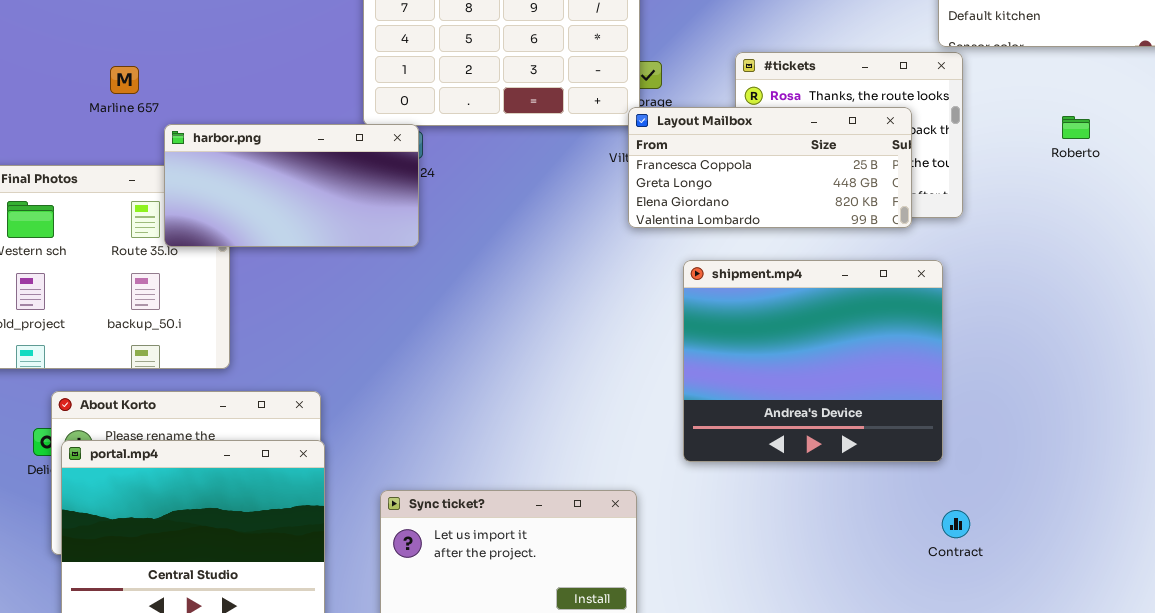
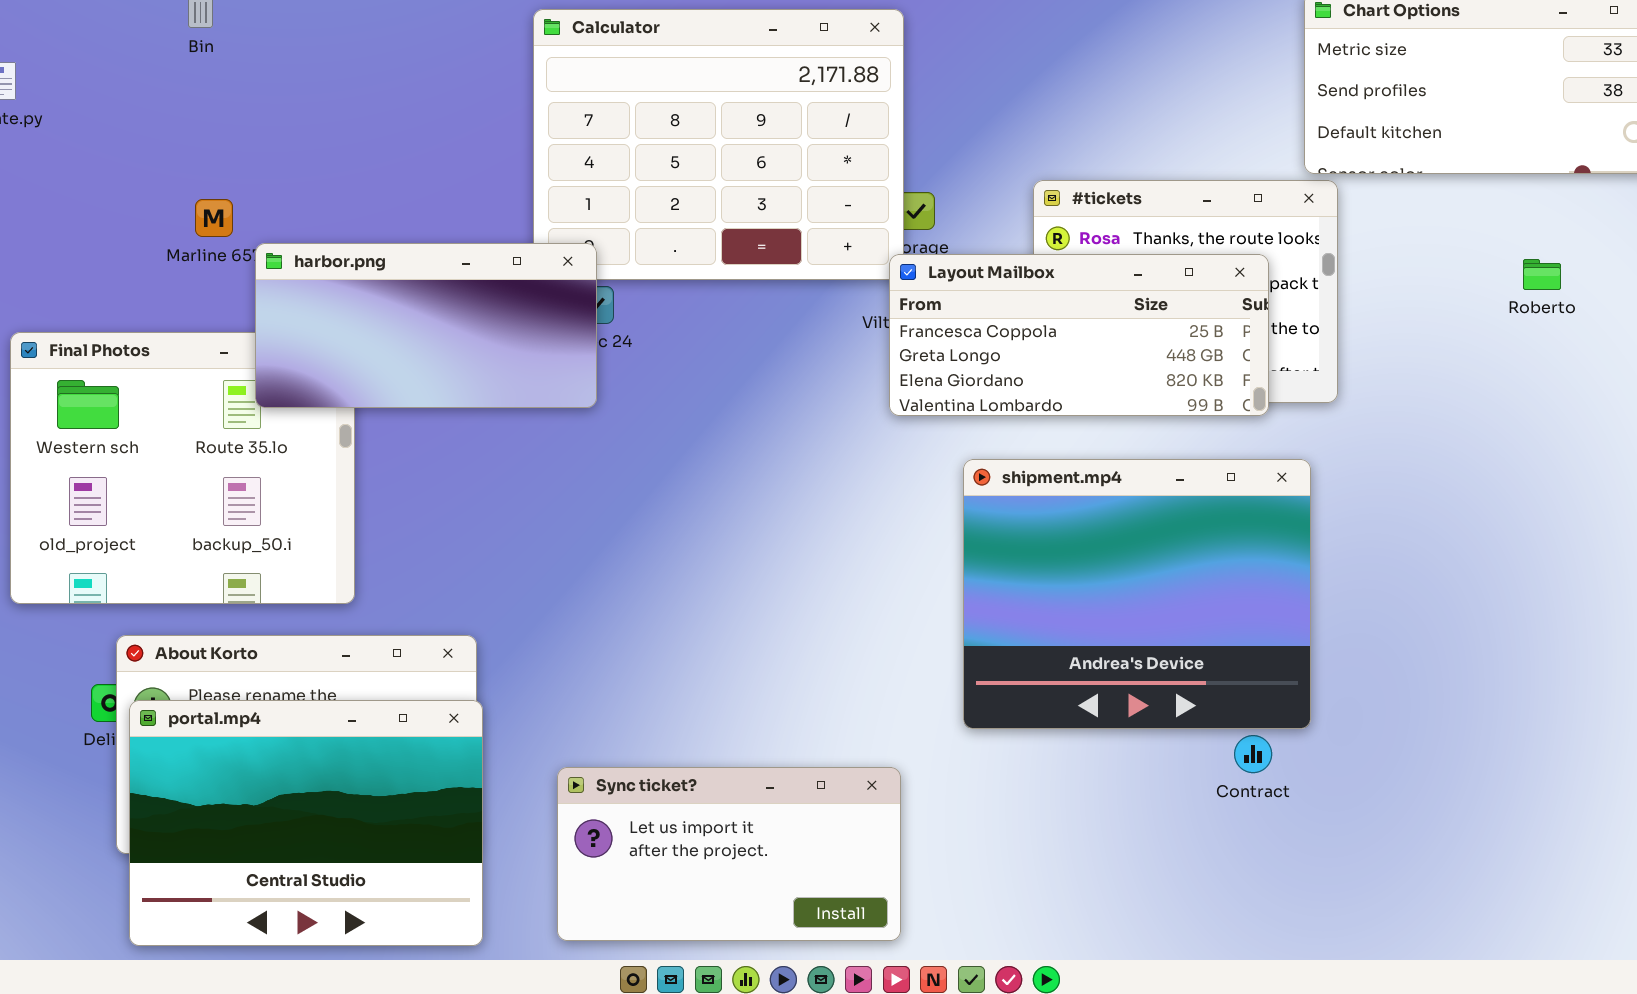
Roberto: [1062,116,1090,139] -> [1523,259,1561,290], moved
harbor.png: [164,124,419,247] -> [255,243,597,408], moved
Contract: [942,510,970,538] -> [1234,735,1272,773], moved

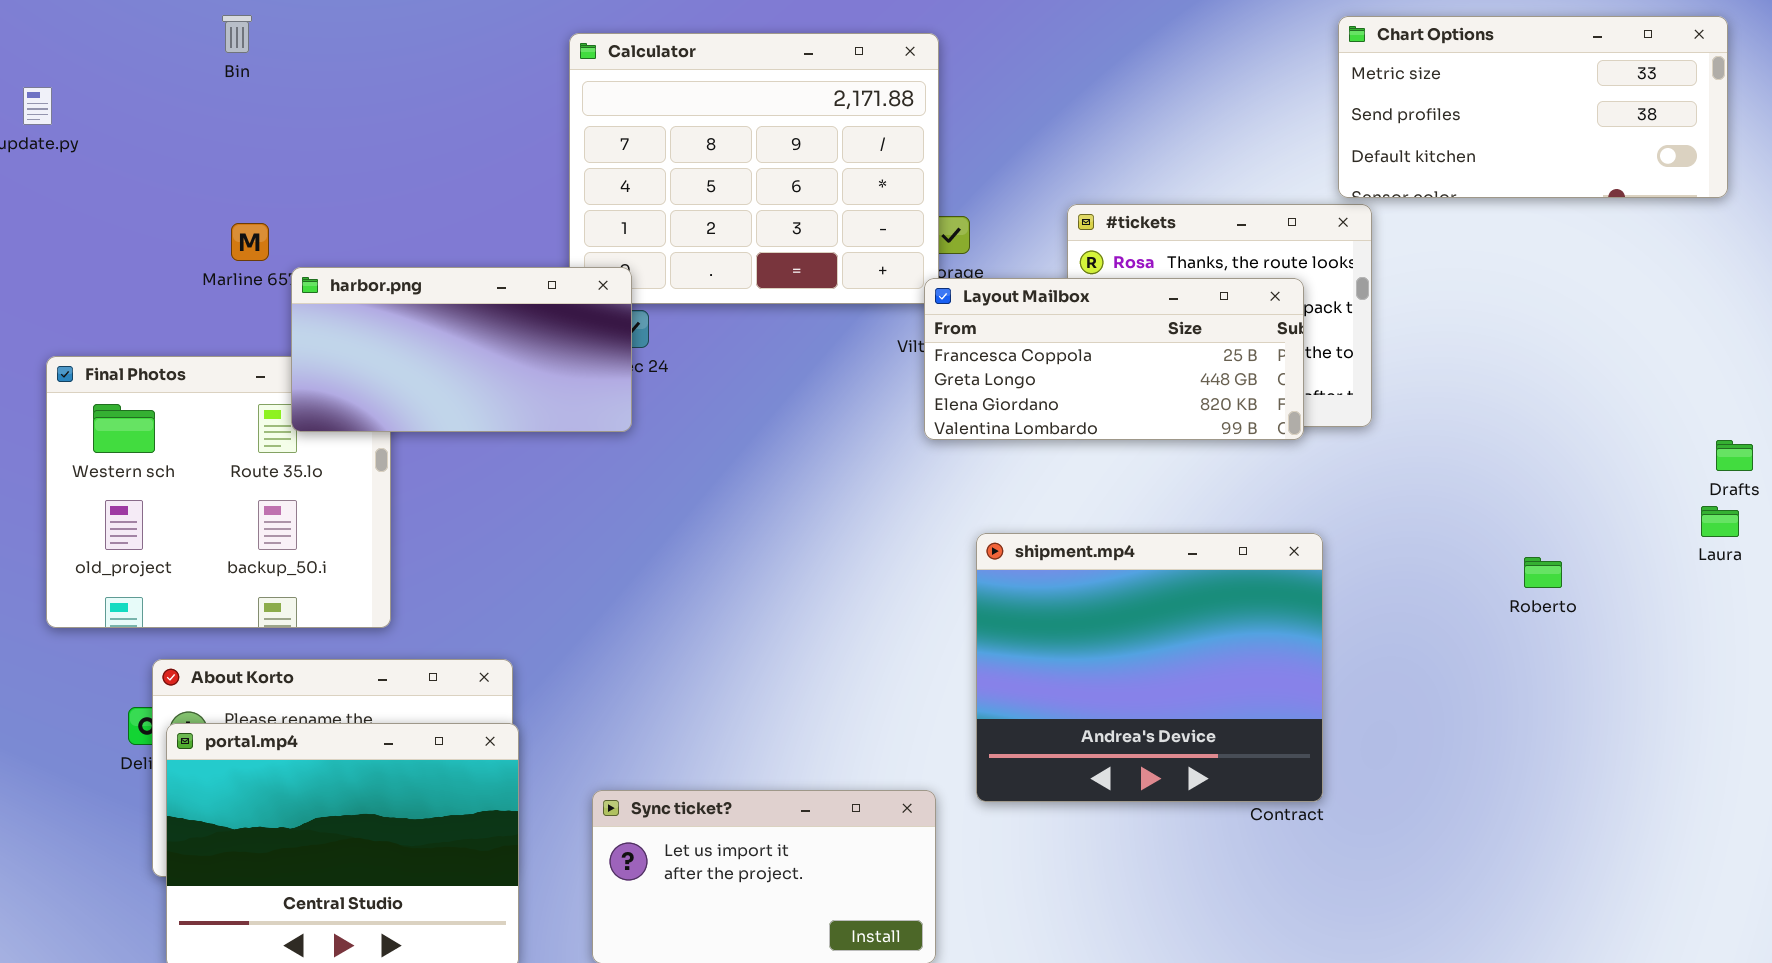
Roberto: [1523,259,1561,290] -> [1524,557,1562,588], moved
shipment.mp4: [963,459,1311,729] -> [976,533,1323,802], moved

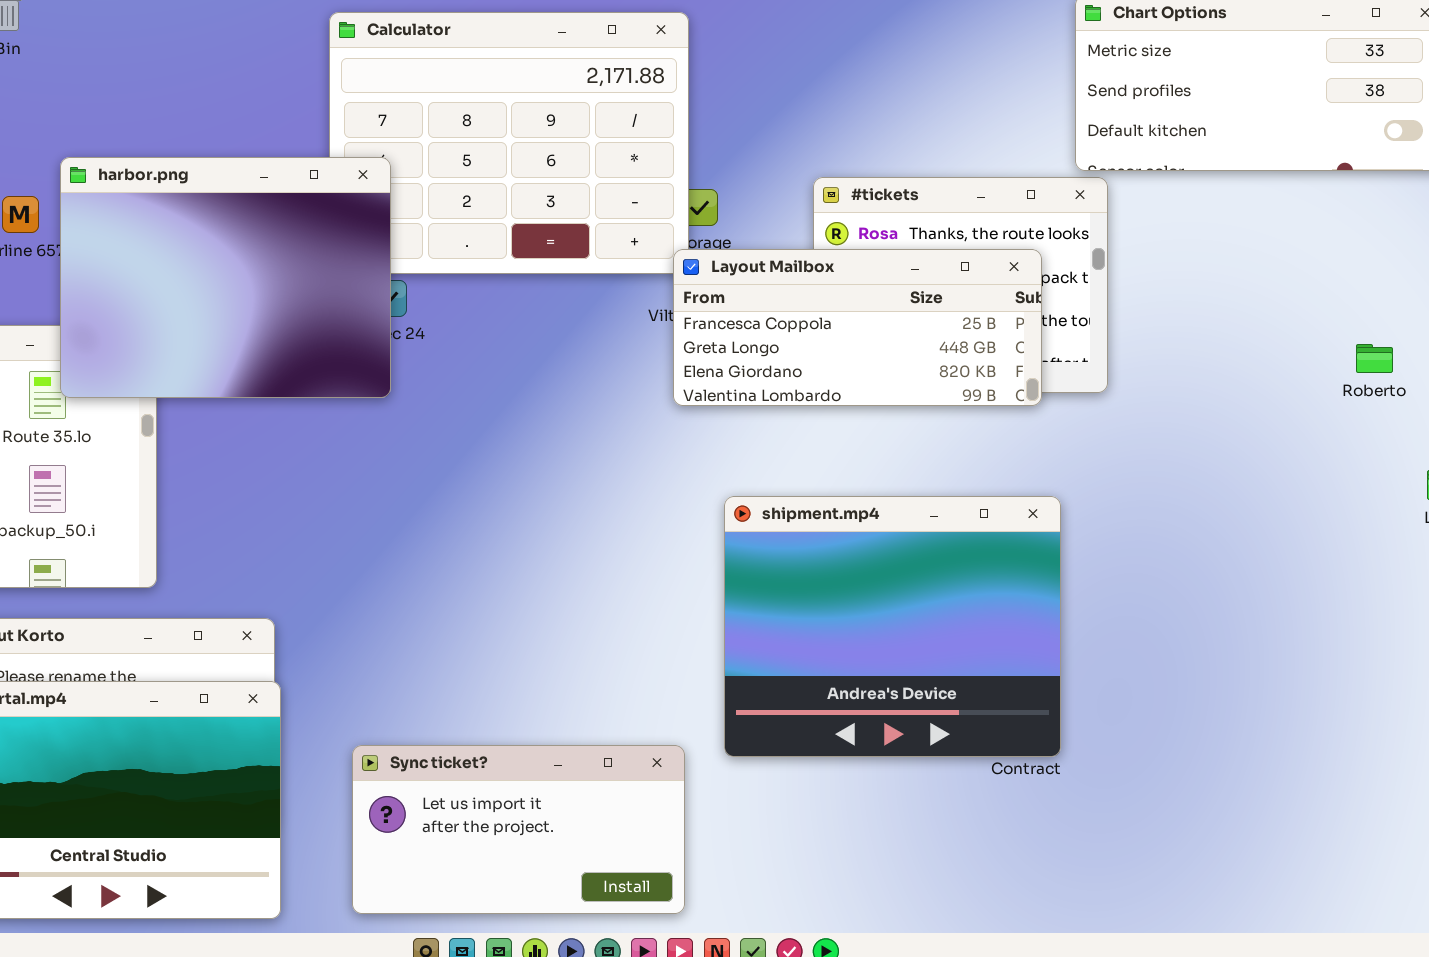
harbor.png: [291,267,632,432] -> [60,157,391,398], resized
Roberto: [1524,557,1562,588] -> [1356,344,1393,373], moved

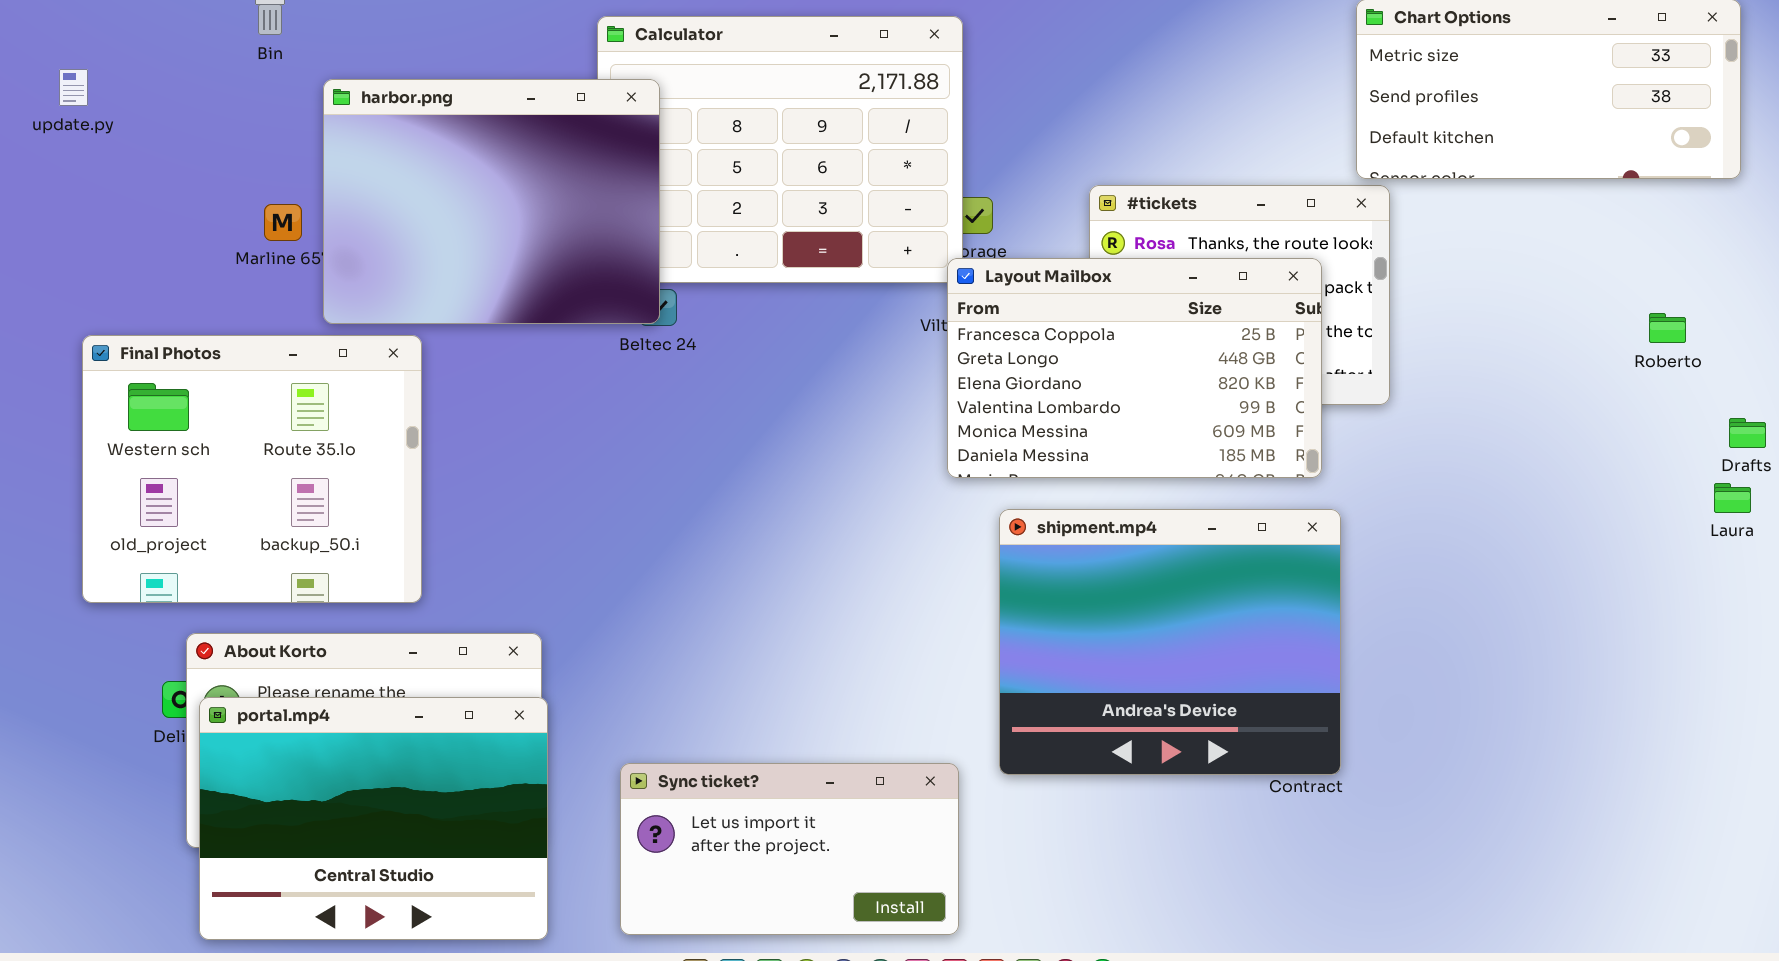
harbor.png: [60,157,391,398] -> [323,79,660,324], moved
Layout Mailbox: [673,249,1042,406] -> [947,258,1322,478], resized
Roberto: [1356,344,1393,373] -> [1649,313,1686,343], moved

